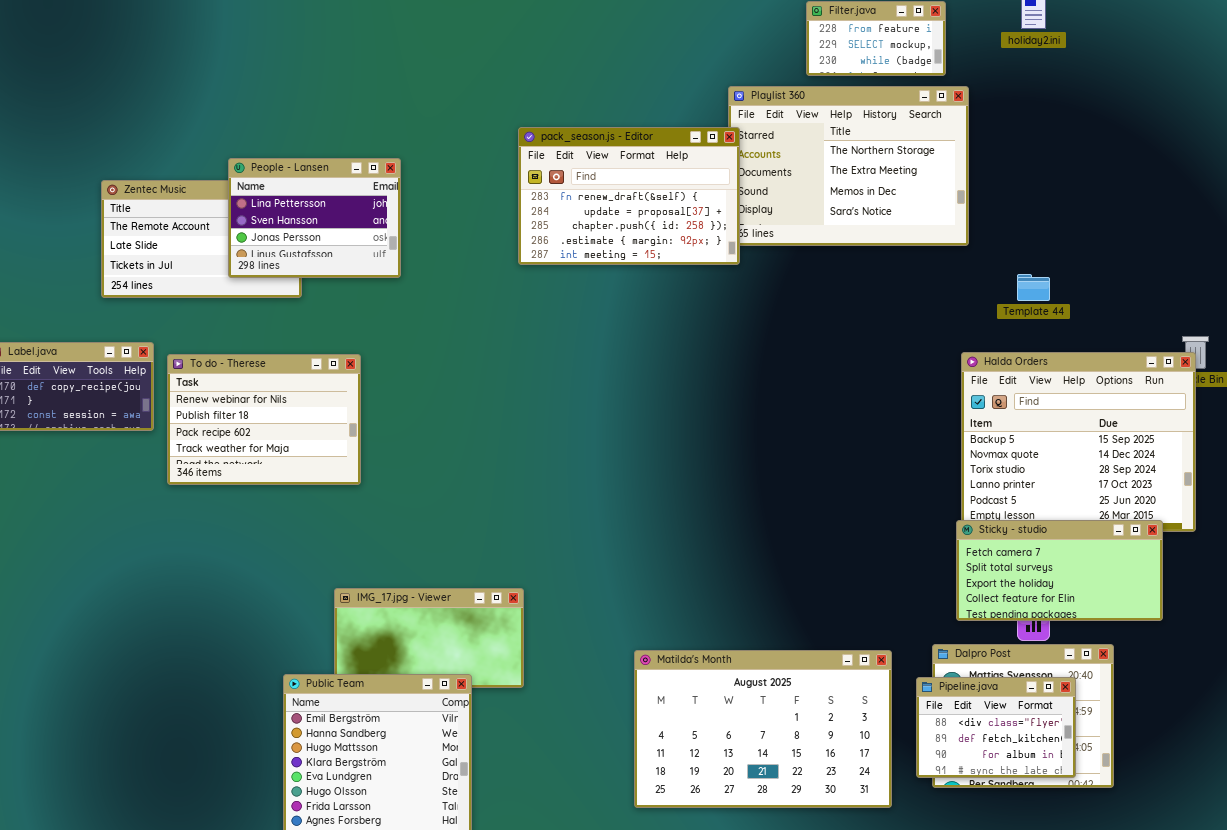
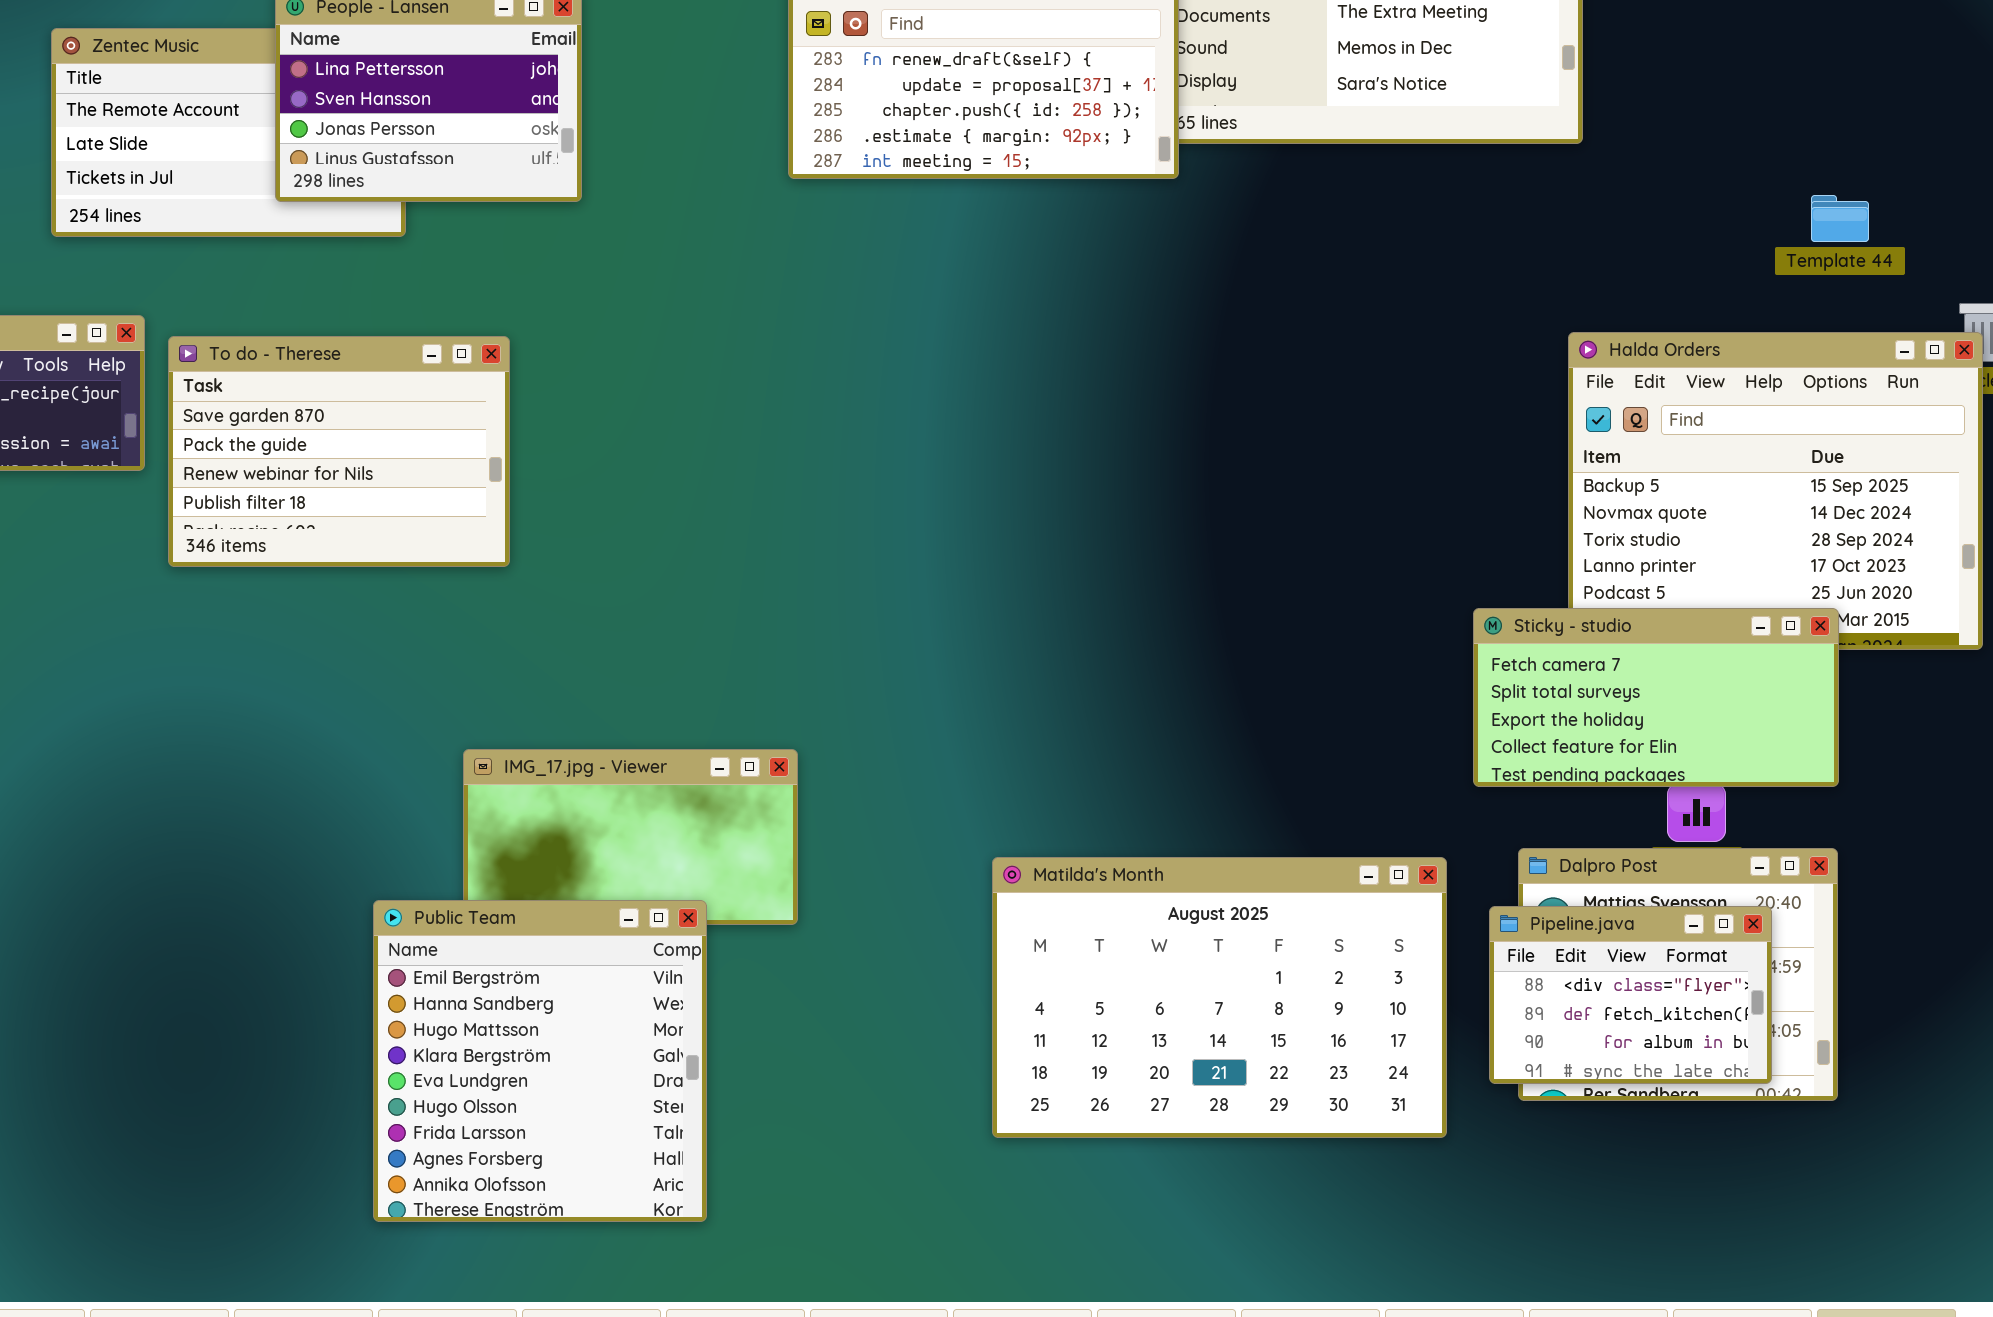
Template 44: [1017,274,1050,301] -> [1811,195,1869,242], moved
To do - Therese: [167,354,361,485] -> [168,336,510,567], scrolled up 2 rows
Sticky - studio: [956,520,1163,621] -> [1473,608,1839,787], moved

